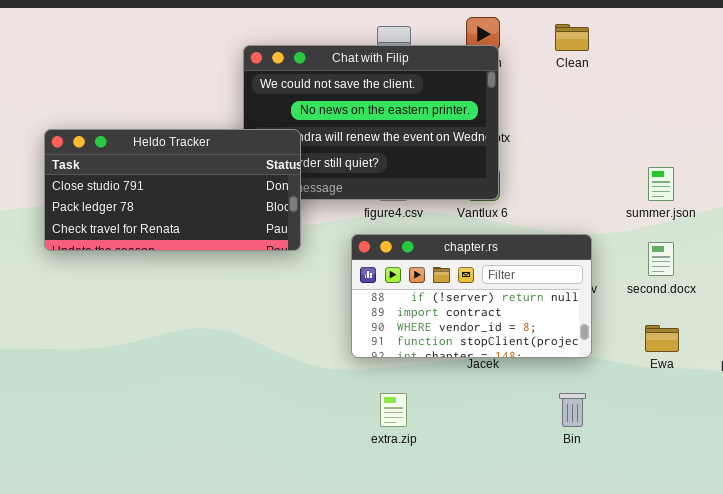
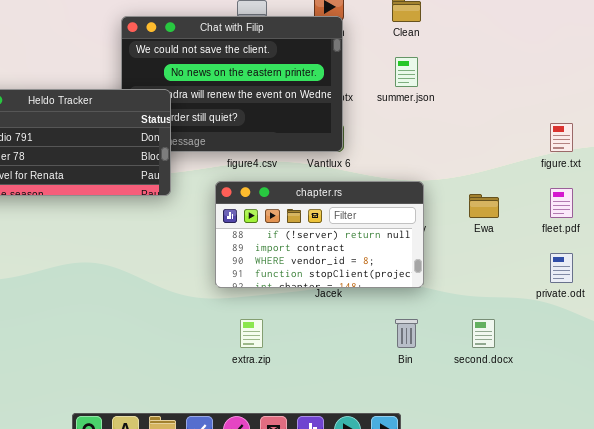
summer.json: [648,167,674,201] -> [395,57,418,87], moved
second.docx: [648,242,674,276] -> [472,319,495,348], moved
Ewa: [645,325,679,352] -> [469,194,499,218], moved

